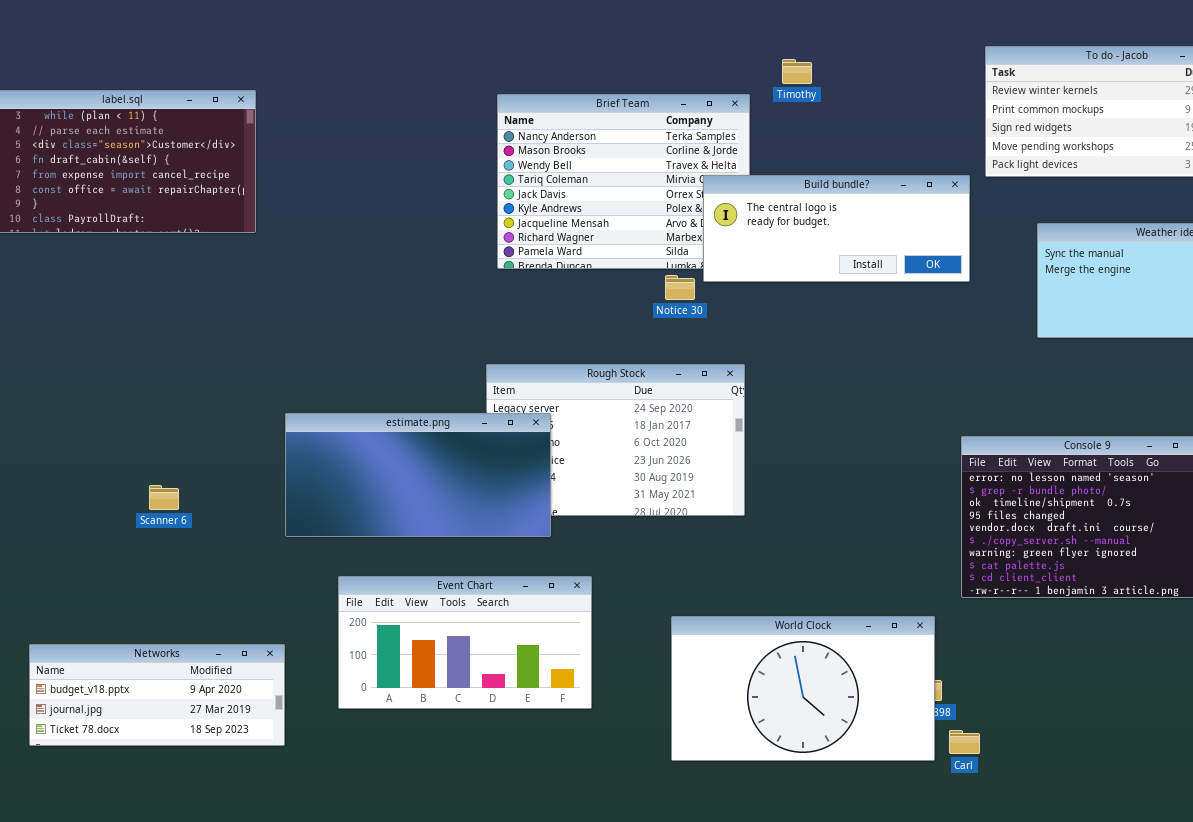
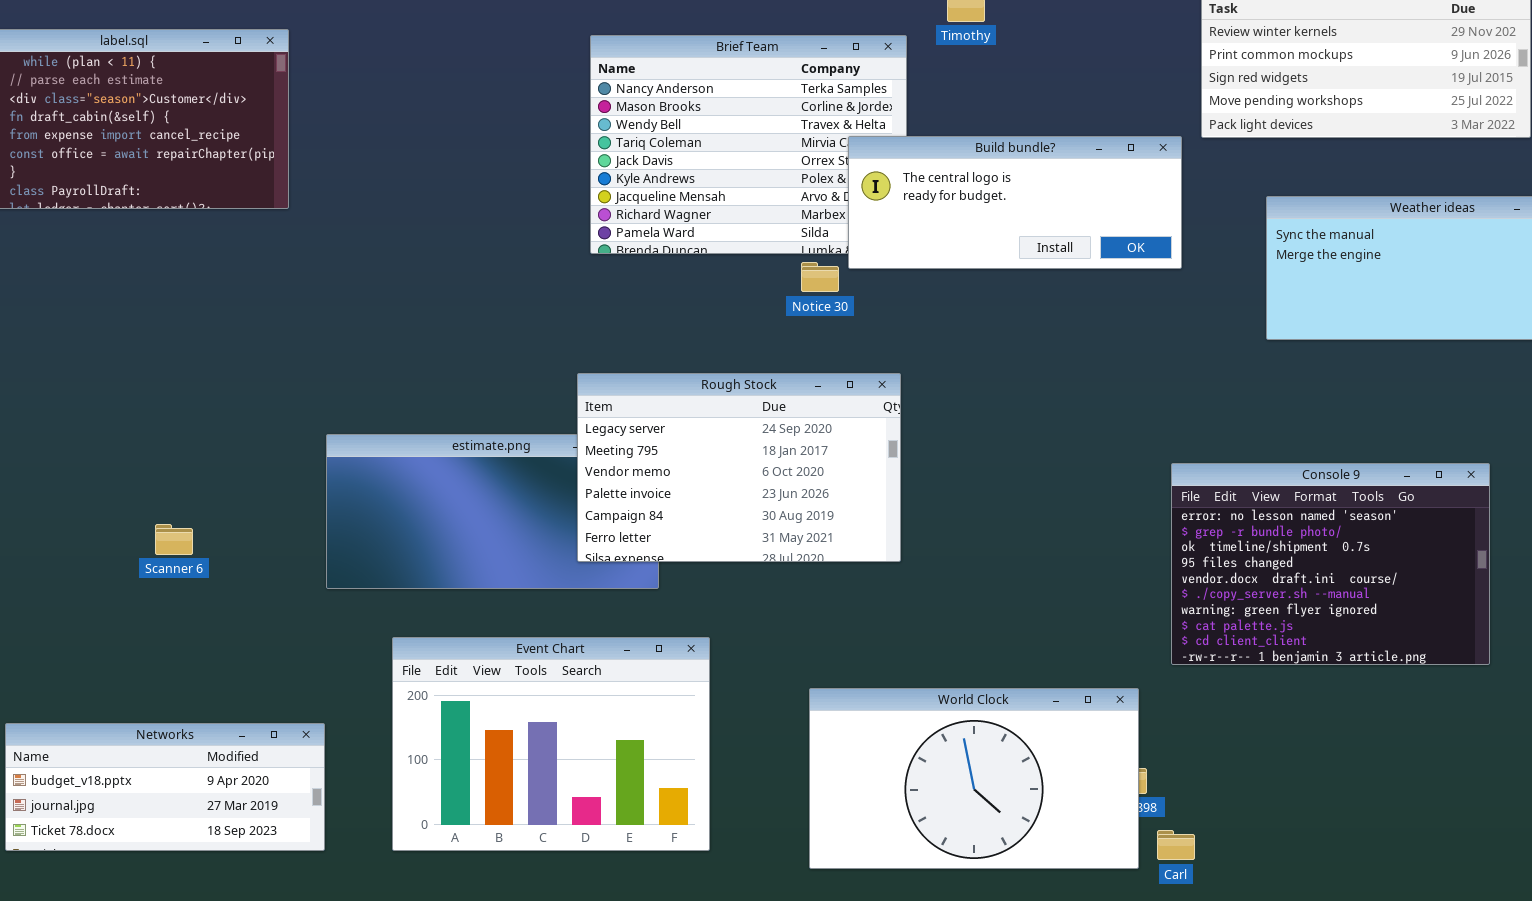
Rough Stock: [486,364,745,516] -> [577,373,901,562], raised
Event Chart: [338,576,592,709] -> [392,637,710,851], resized

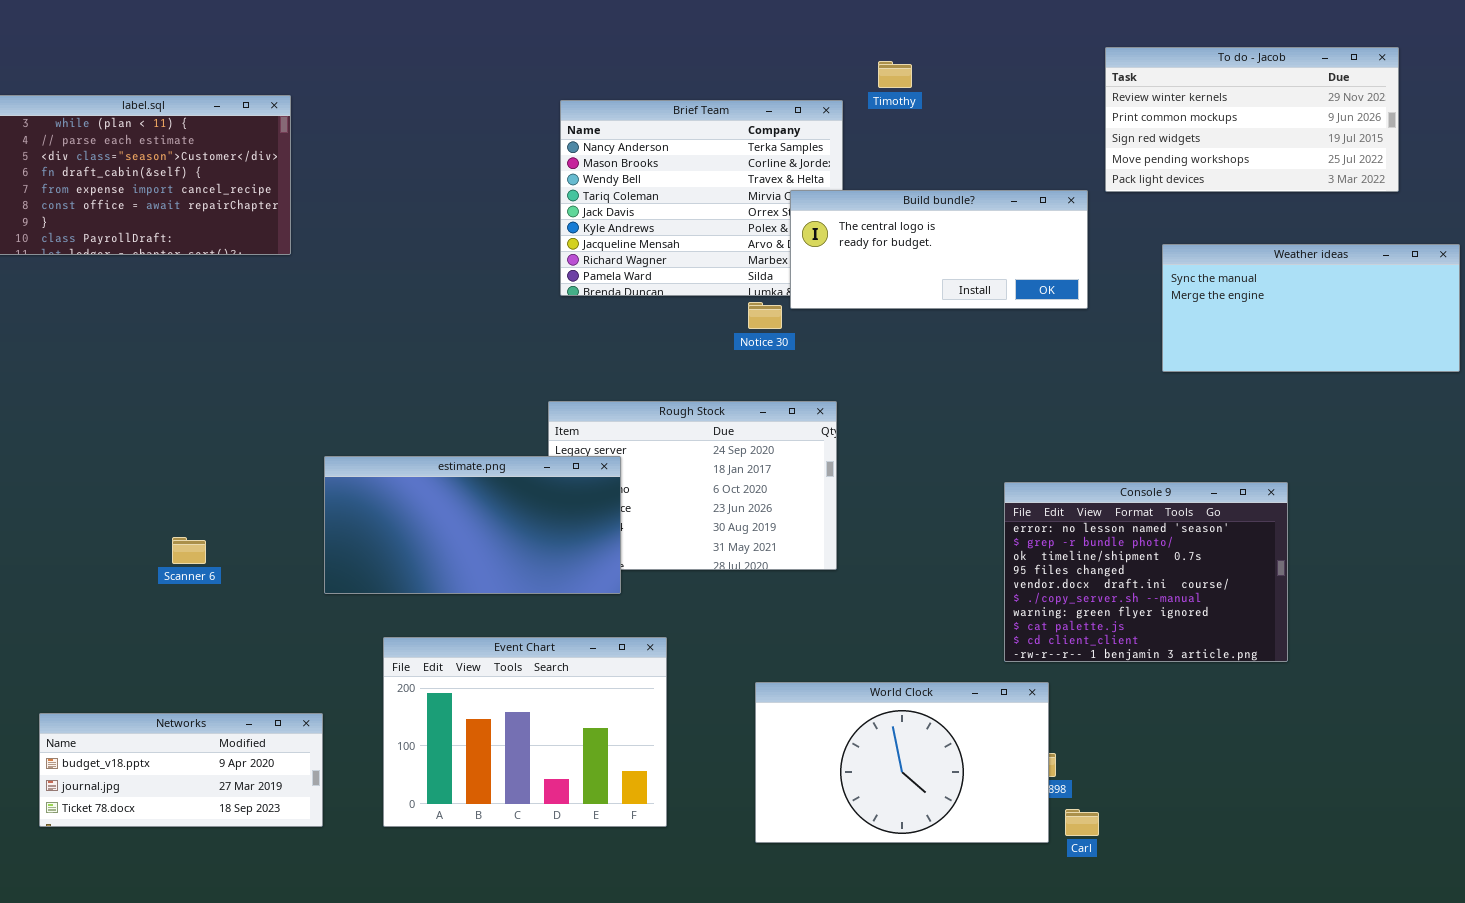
estimate.png: [326,434,659,589] -> [324,456,621,594], raised
Console 9: [1171,463,1490,665] -> [1004,482,1288,662], moved

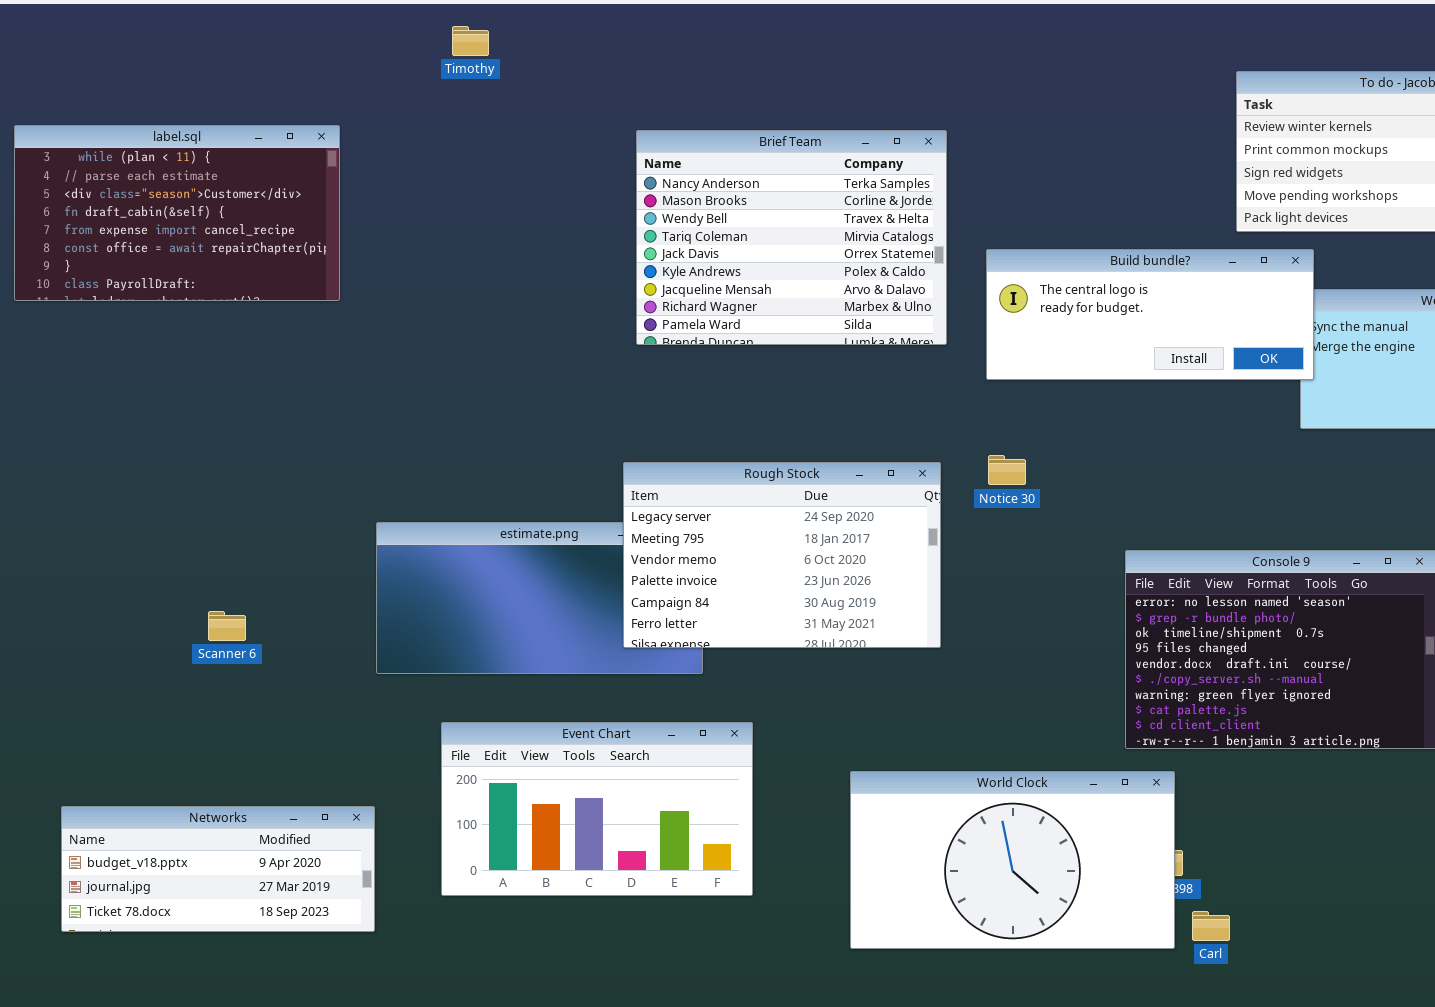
Timothy: [878,61,912,88] -> [452,26,489,56], moved
Build bundle?: [790,190,1088,309] -> [986,249,1314,380], moved
Notice 30: [748,302,782,329] -> [988,455,1026,485], moved
Rough Stock: [548,401,837,570] -> [623,462,941,648], raised
Event Chart: [383,637,667,827] -> [441,722,753,896], resized

